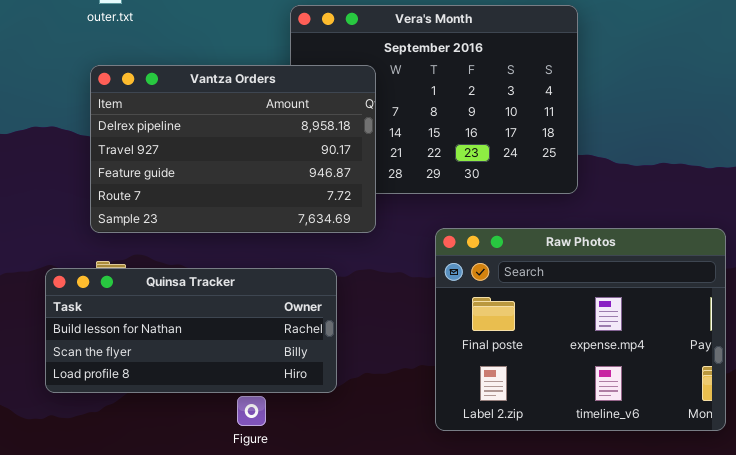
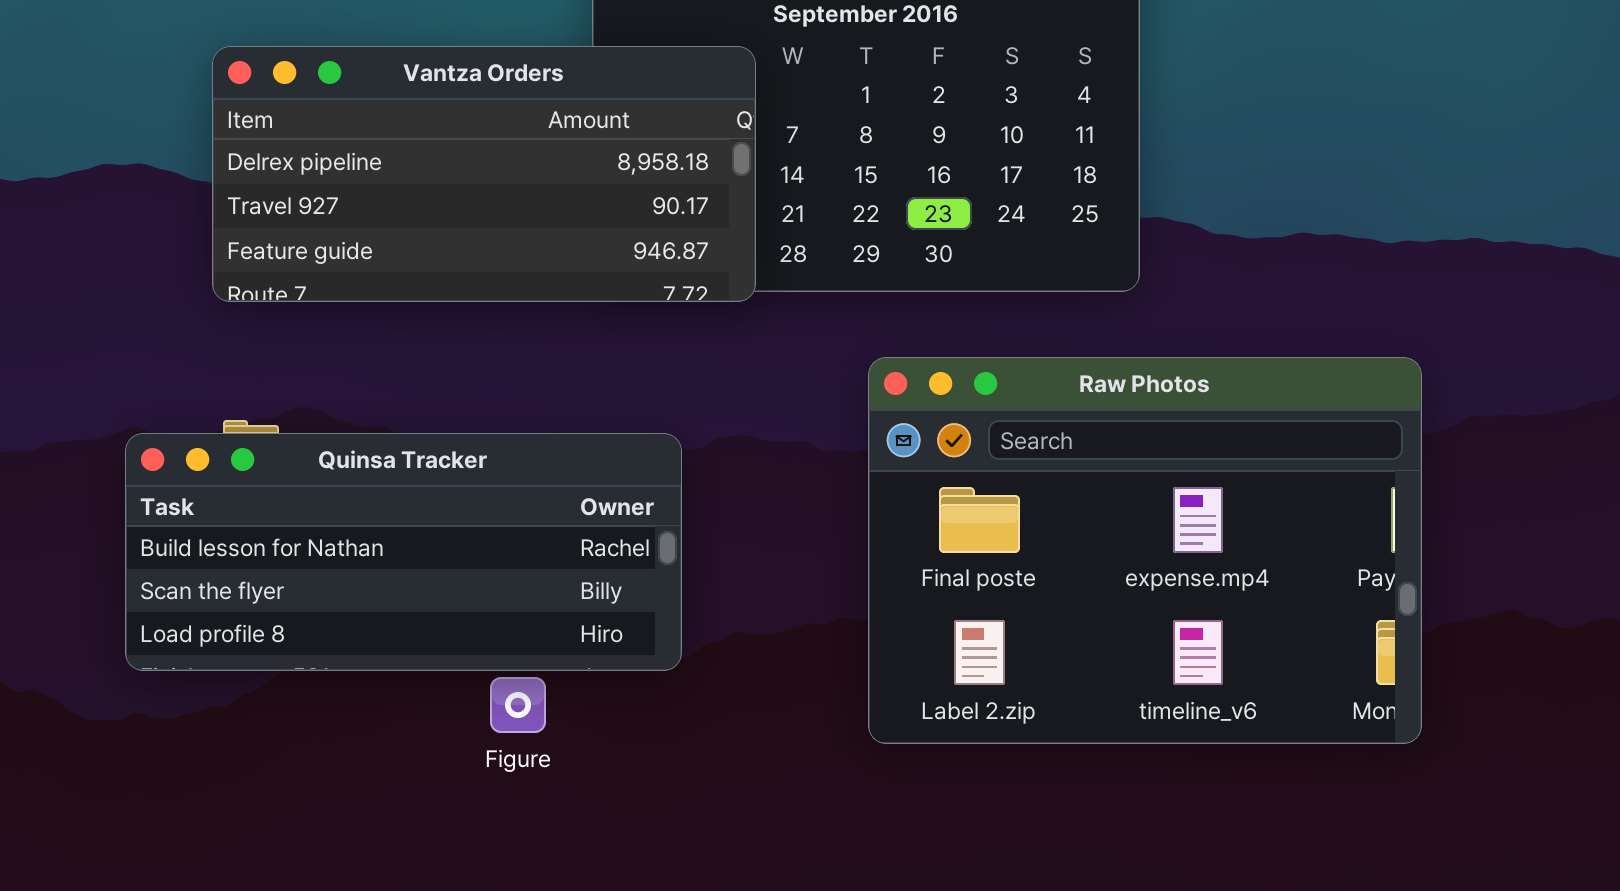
Vantza Orders: [90,65,376,233] -> [212,46,756,302], resized

